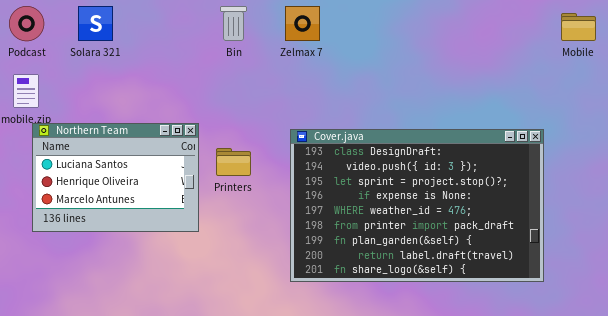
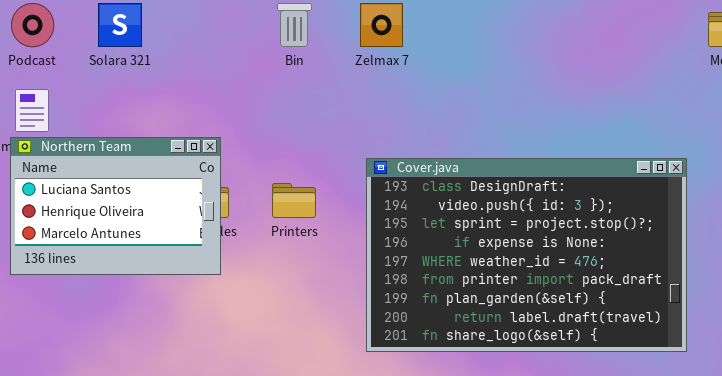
Northern Team: [32,123,199,232] -> [10,137,221,275], moved

